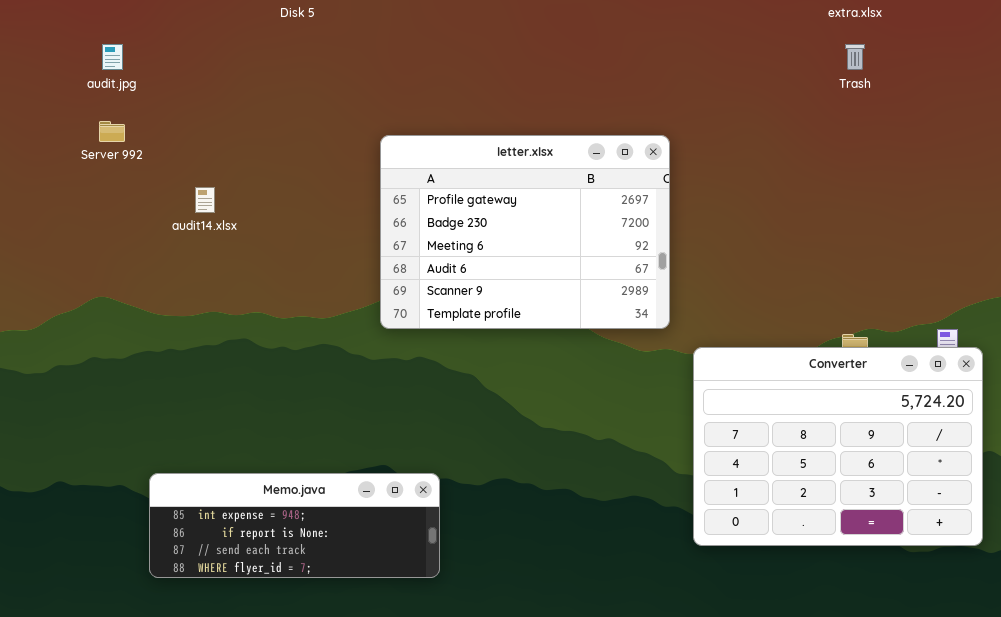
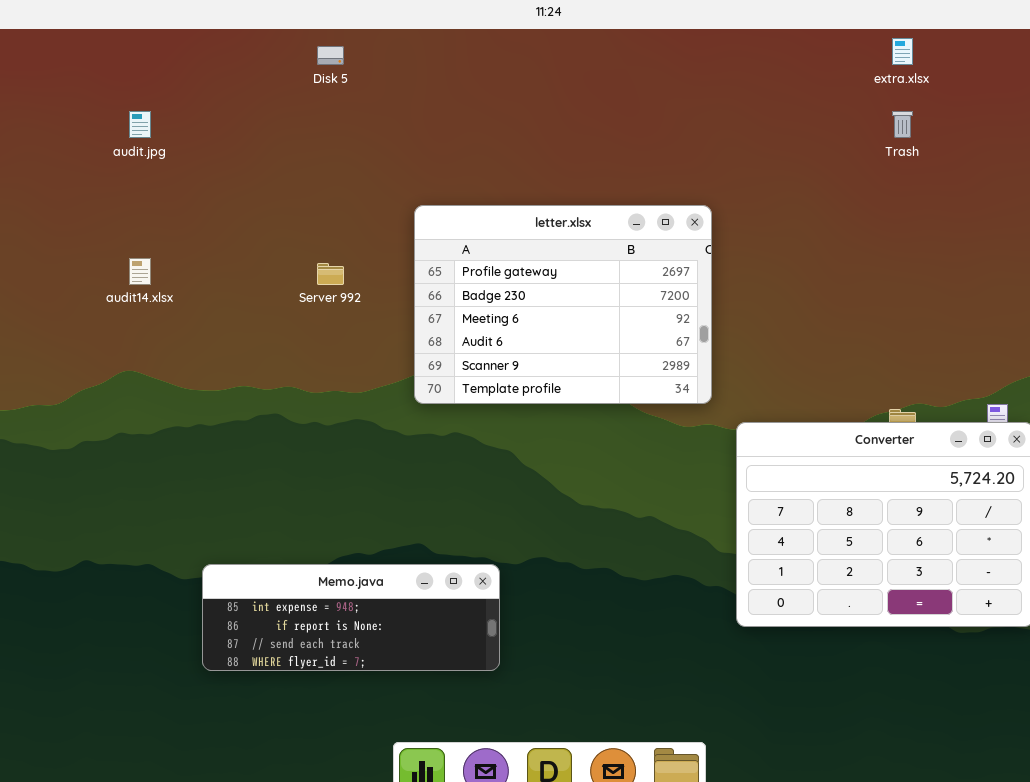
Server 992: [99,121,125,142] -> [317,263,344,285], moved
audit14.xlsx: [195,187,215,213] -> [129,258,151,285], moved
Memo.java: [149,473,440,578] -> [202,564,500,671], moved

